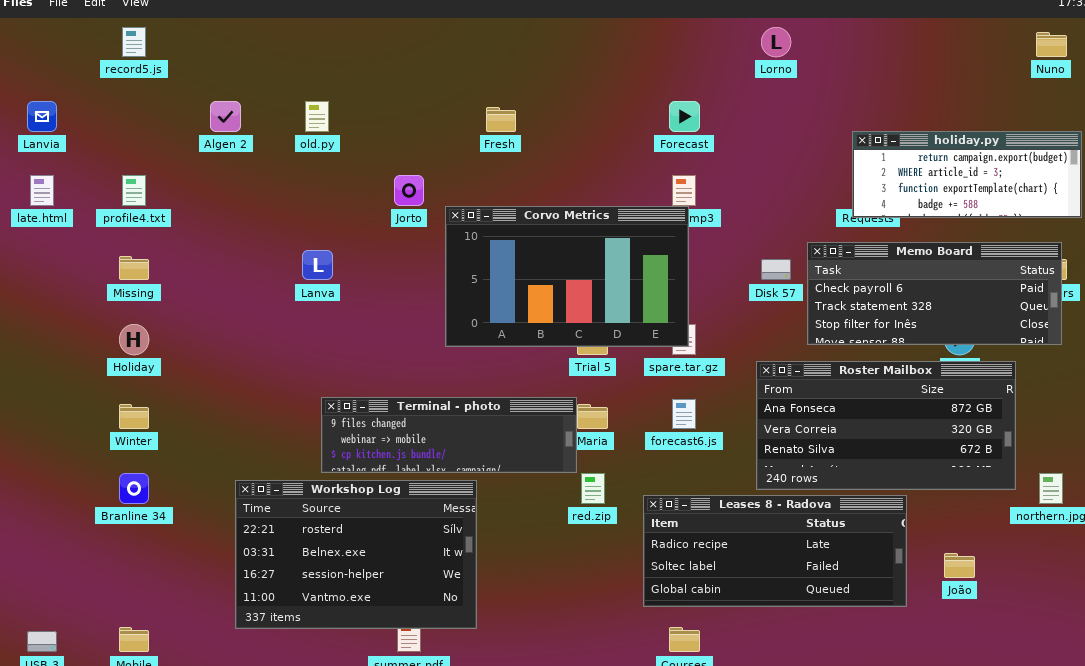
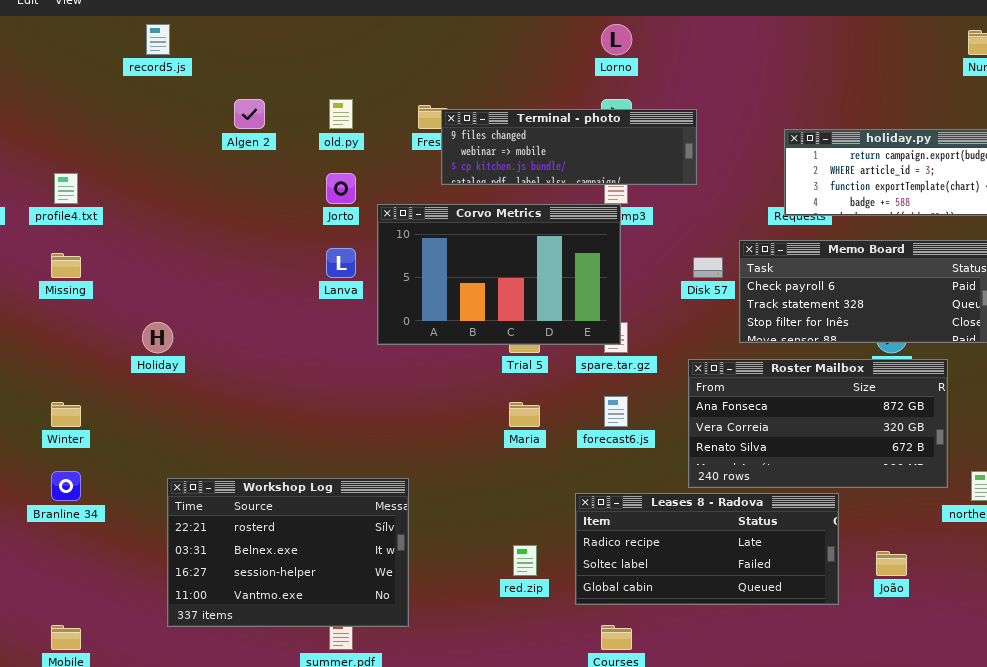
record5.js: [122,27,146,57] -> [146,24,170,55], moved
Lorno: [761,27,791,57] -> [601,24,632,55], moved
Algen 2: [210,101,241,132] -> [234,99,265,129], moved
old.py: [305,101,329,132] -> [329,99,353,129], moved
Lanva: [302,250,333,280] -> [326,248,356,278], moved
Holiday: [119,324,149,355] -> [142,322,173,353], moved
Terminal - photo: [321,397,577,473] -> [441,109,697,185], moved
red.zip: [581,473,605,504] -> [513,545,537,576], moved

